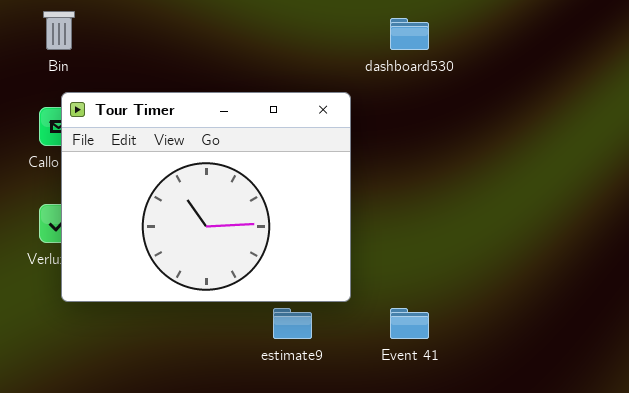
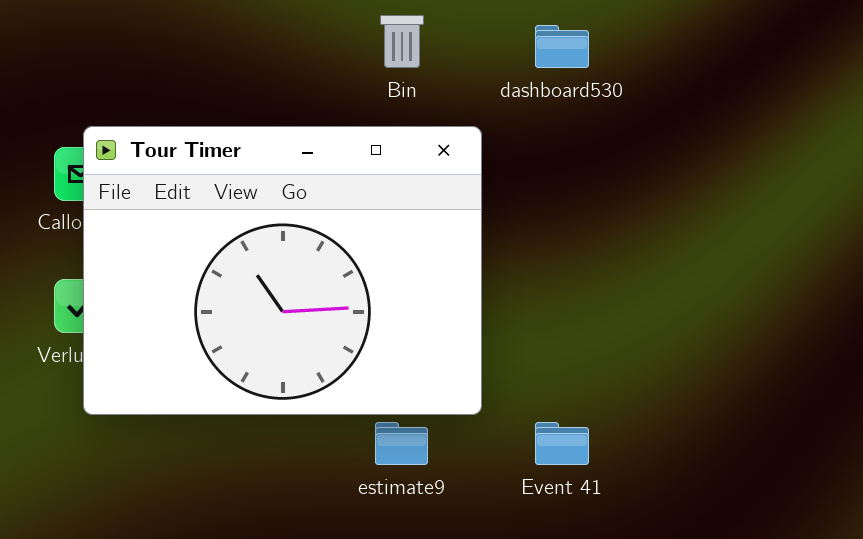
Bin: [43,11,75,50] -> [380,15,424,68], moved

